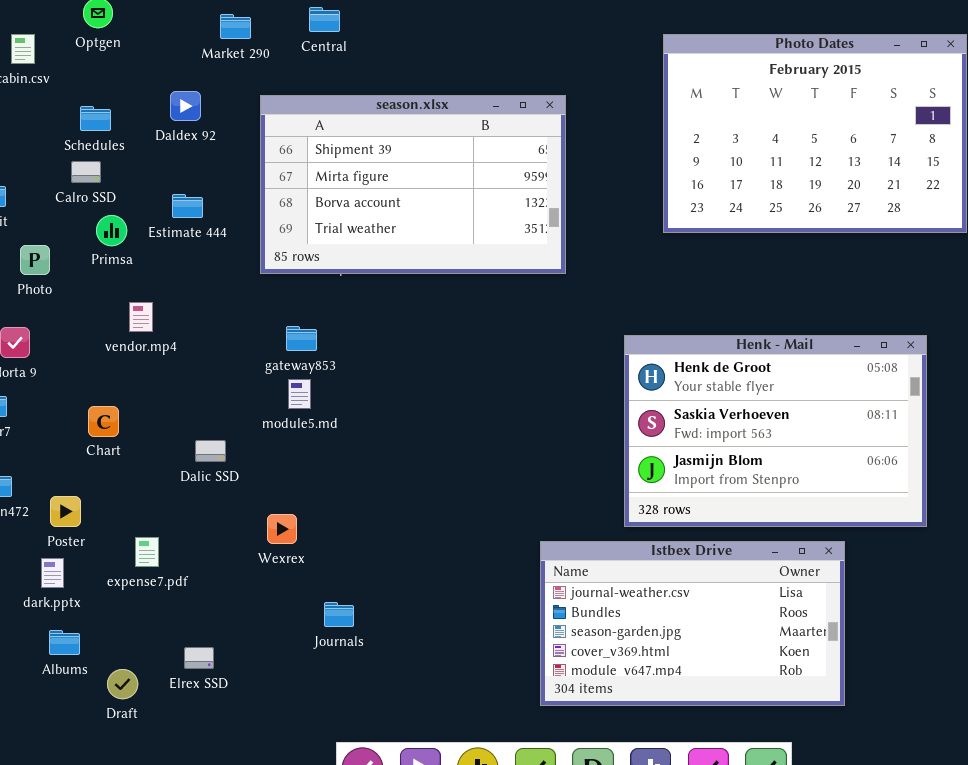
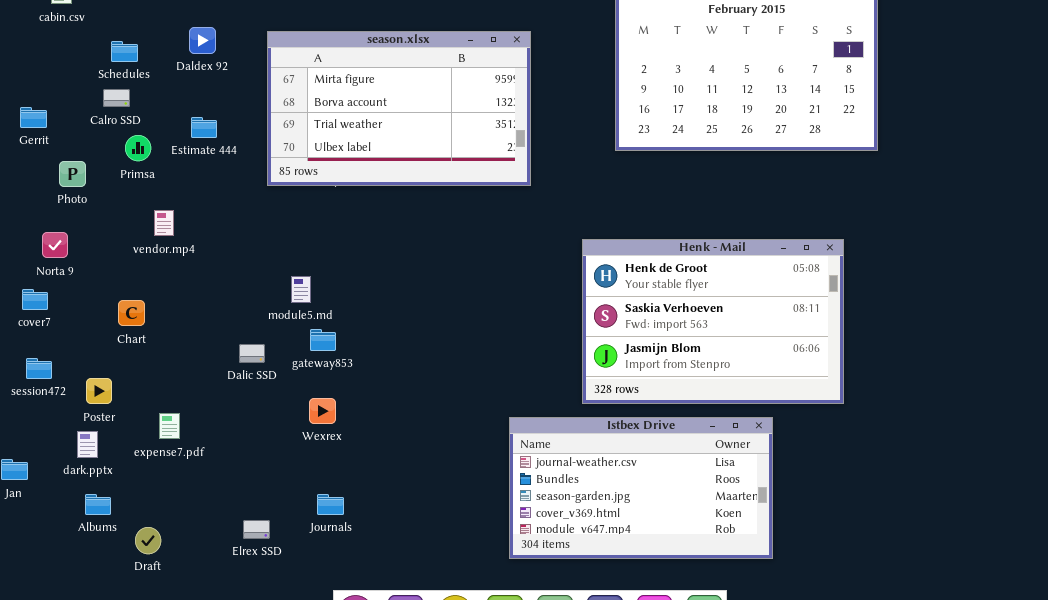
season.xlsx: [260,95,566,274] -> [267,31,531,186], scrolled down 1 row
gateway853: [286,326,317,351] -> [310,329,336,351], moved
Dalic SSD: [195,440,226,462] -> [239,344,265,363], moved
Wexrex: [267,514,297,544] -> [309,398,336,424], moved
Journals: [324,602,354,627] -> [317,494,344,515], moved
Elrex SSD: [184,647,214,669] -> [243,520,270,539], moved

